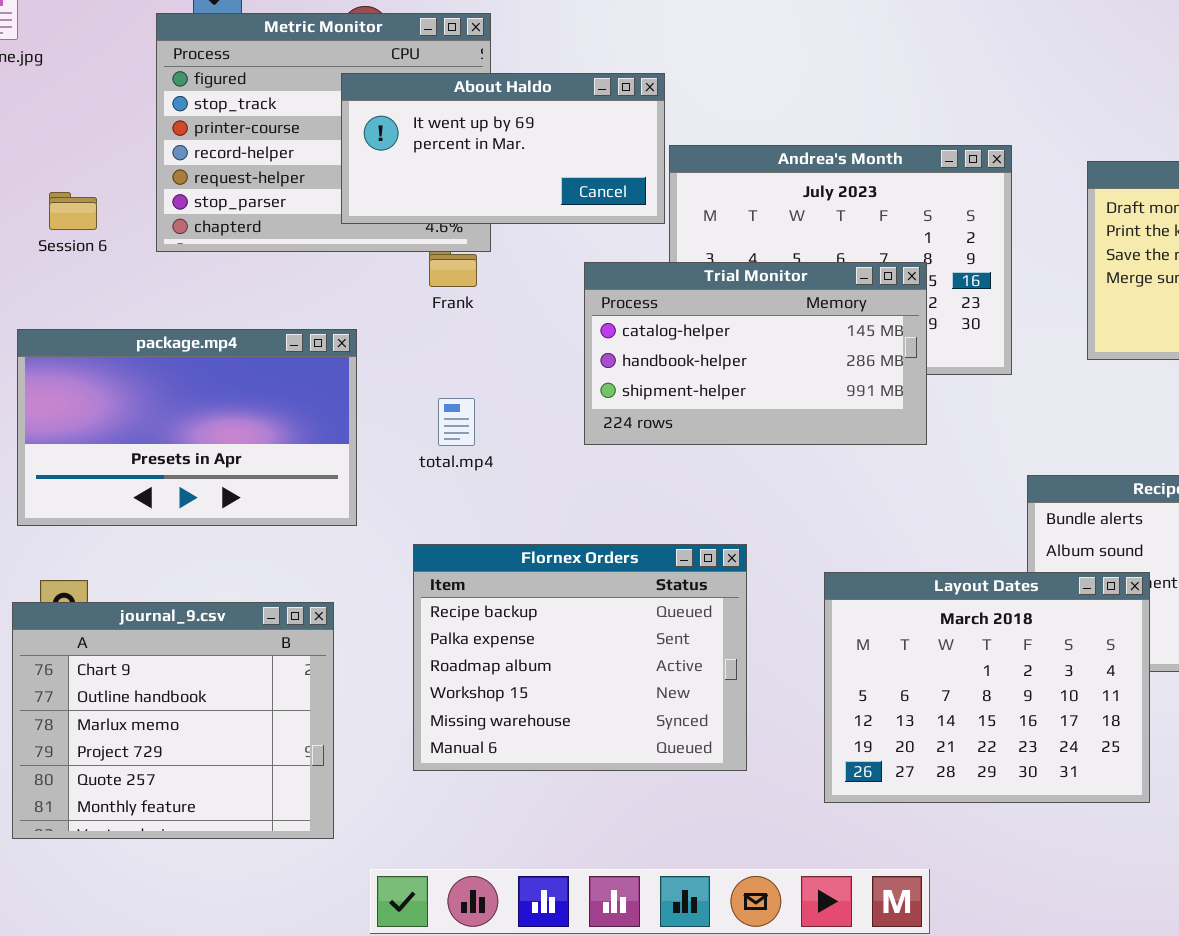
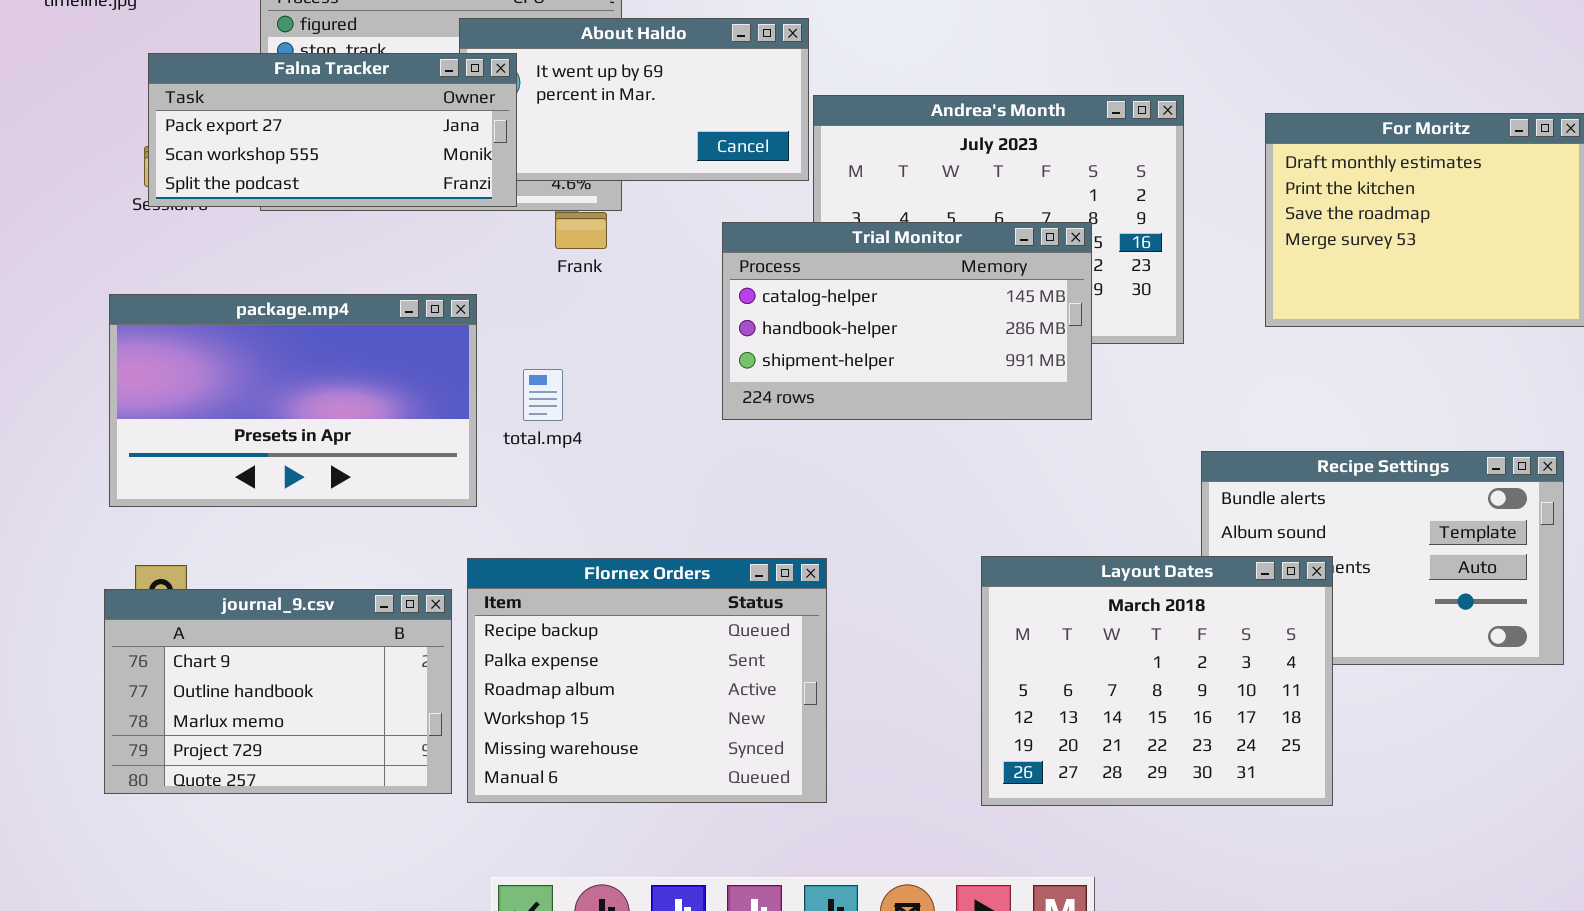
Falna Tracker: none -> [148,53,517,207], opened
total.mp4: [438,398,475,446] -> [523,369,563,421], moved
Flornex Orders: [413,544,747,771] -> [467,558,827,803], moved
journal_9.csv: [12,602,334,839] -> [104,589,452,794], resized

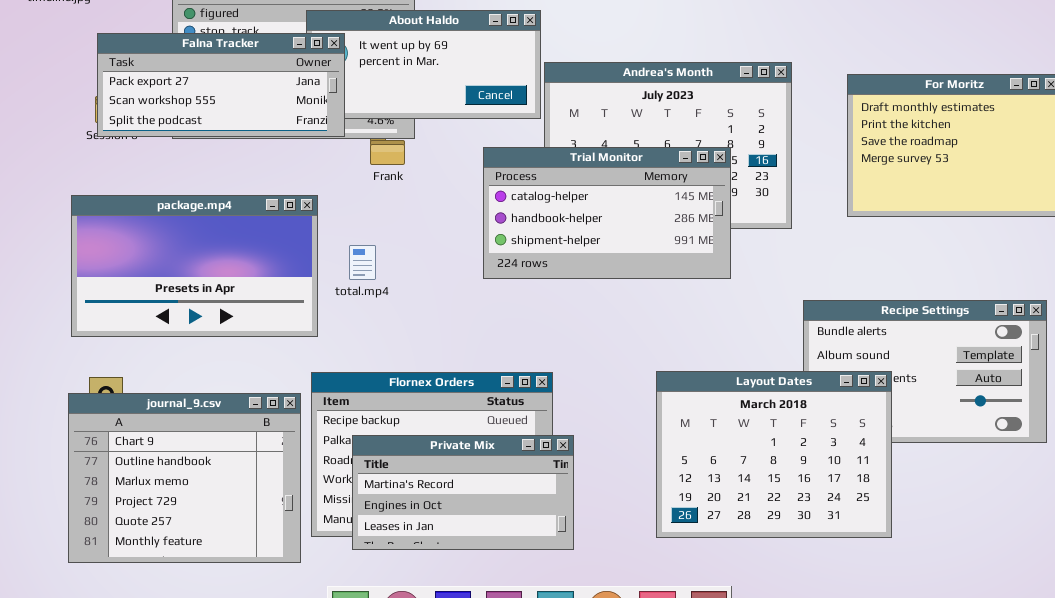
journal_9.csv: [104,589,452,794] -> [68,393,301,563], resized
Private Mix: none -> [352,435,574,550], opened

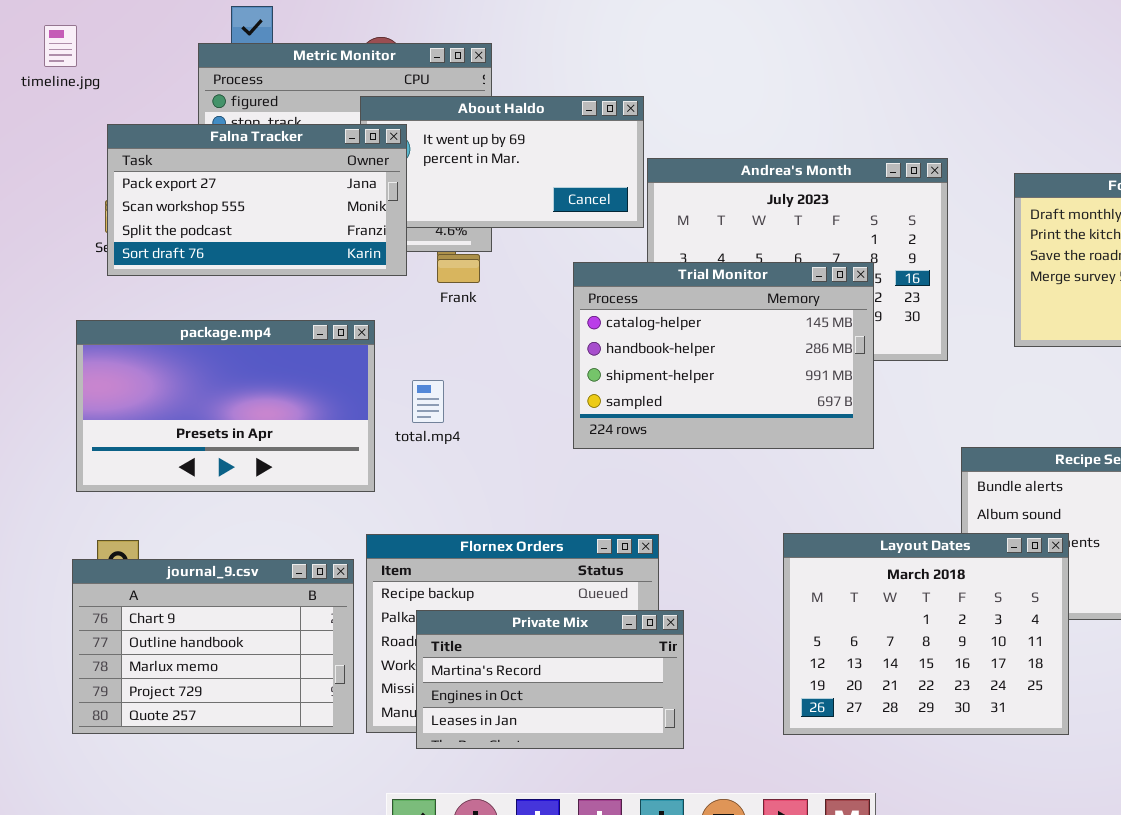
Falna Tracker: [97,33,345,137] -> [107,124,407,276], resized
Trial Monitor: [483,147,731,279] -> [573,262,874,449], resized
journal_9.csv: [68,393,301,563] -> [72,559,354,734], resized

